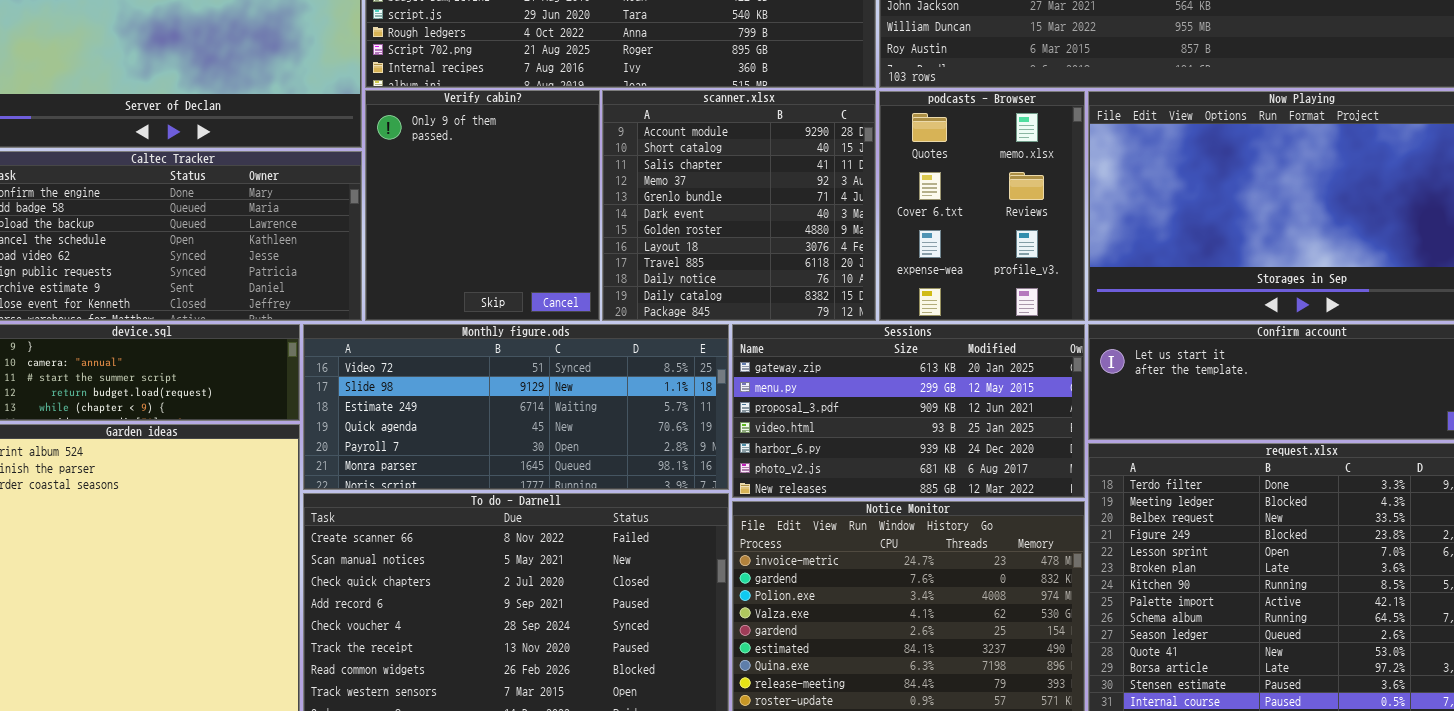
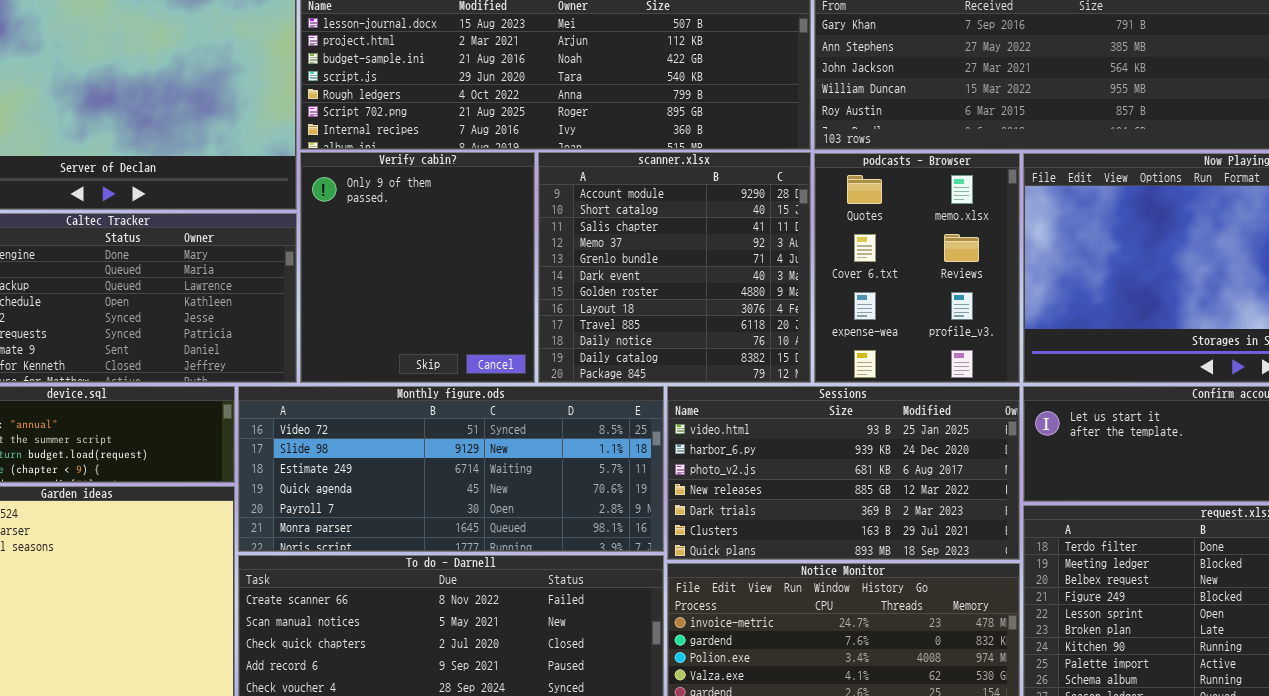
Sessions: [732,324,1085,498] -> [667,386,1020,560], scrolled down 3 rows

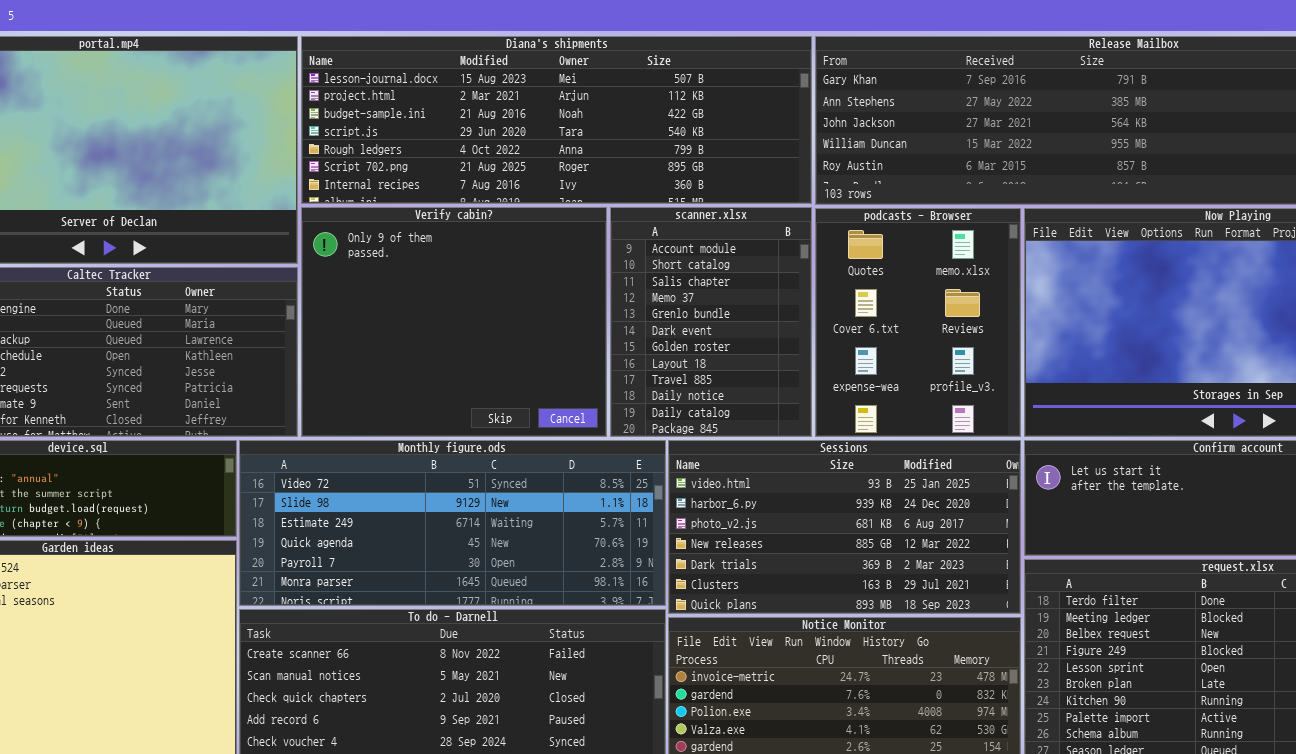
Verify cabin?: [300,152,535,383] -> [301,207,607,437], resized
scanner.xlsx: [538,152,811,383] -> [610,207,812,437], resized

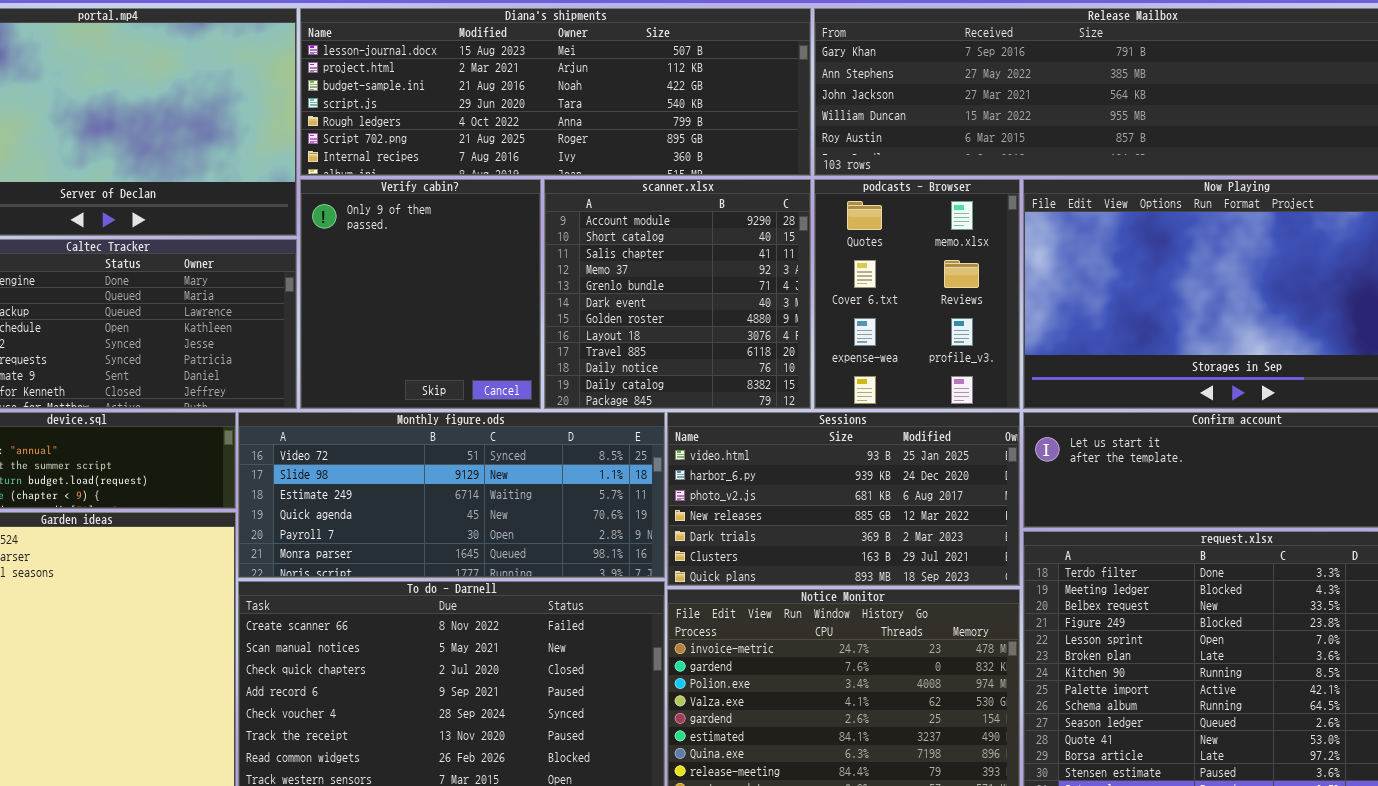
Verify cabin?: [301,207,607,437] -> [300,179,541,409], resized
scanner.xlsx: [610,207,812,437] -> [544,179,811,409], resized

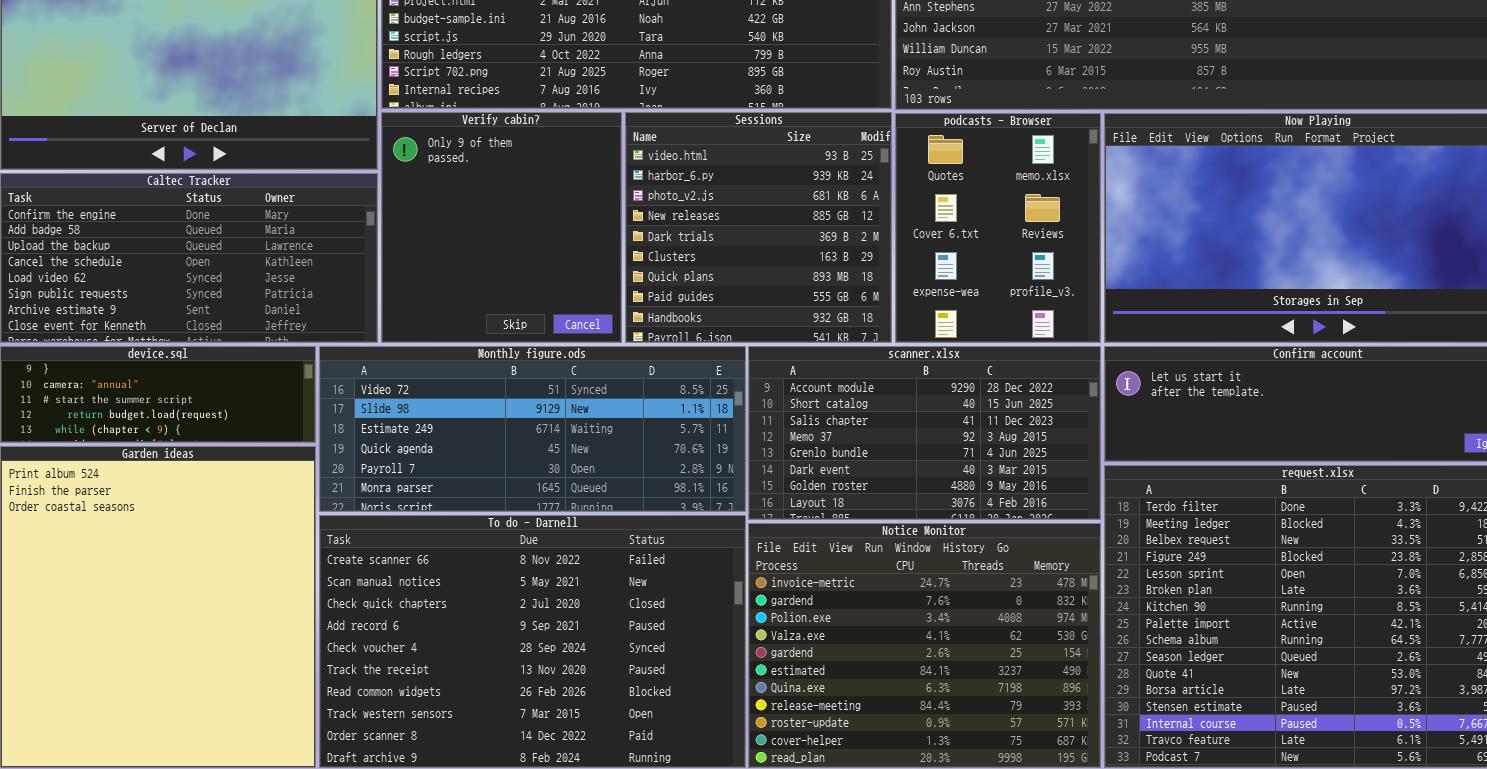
scanner.xlsx: [544,179,811,409] -> [748,346,1101,520], moved, resized
Sessions: [667,412,1020,586] -> [625,112,892,343], moved, resized

